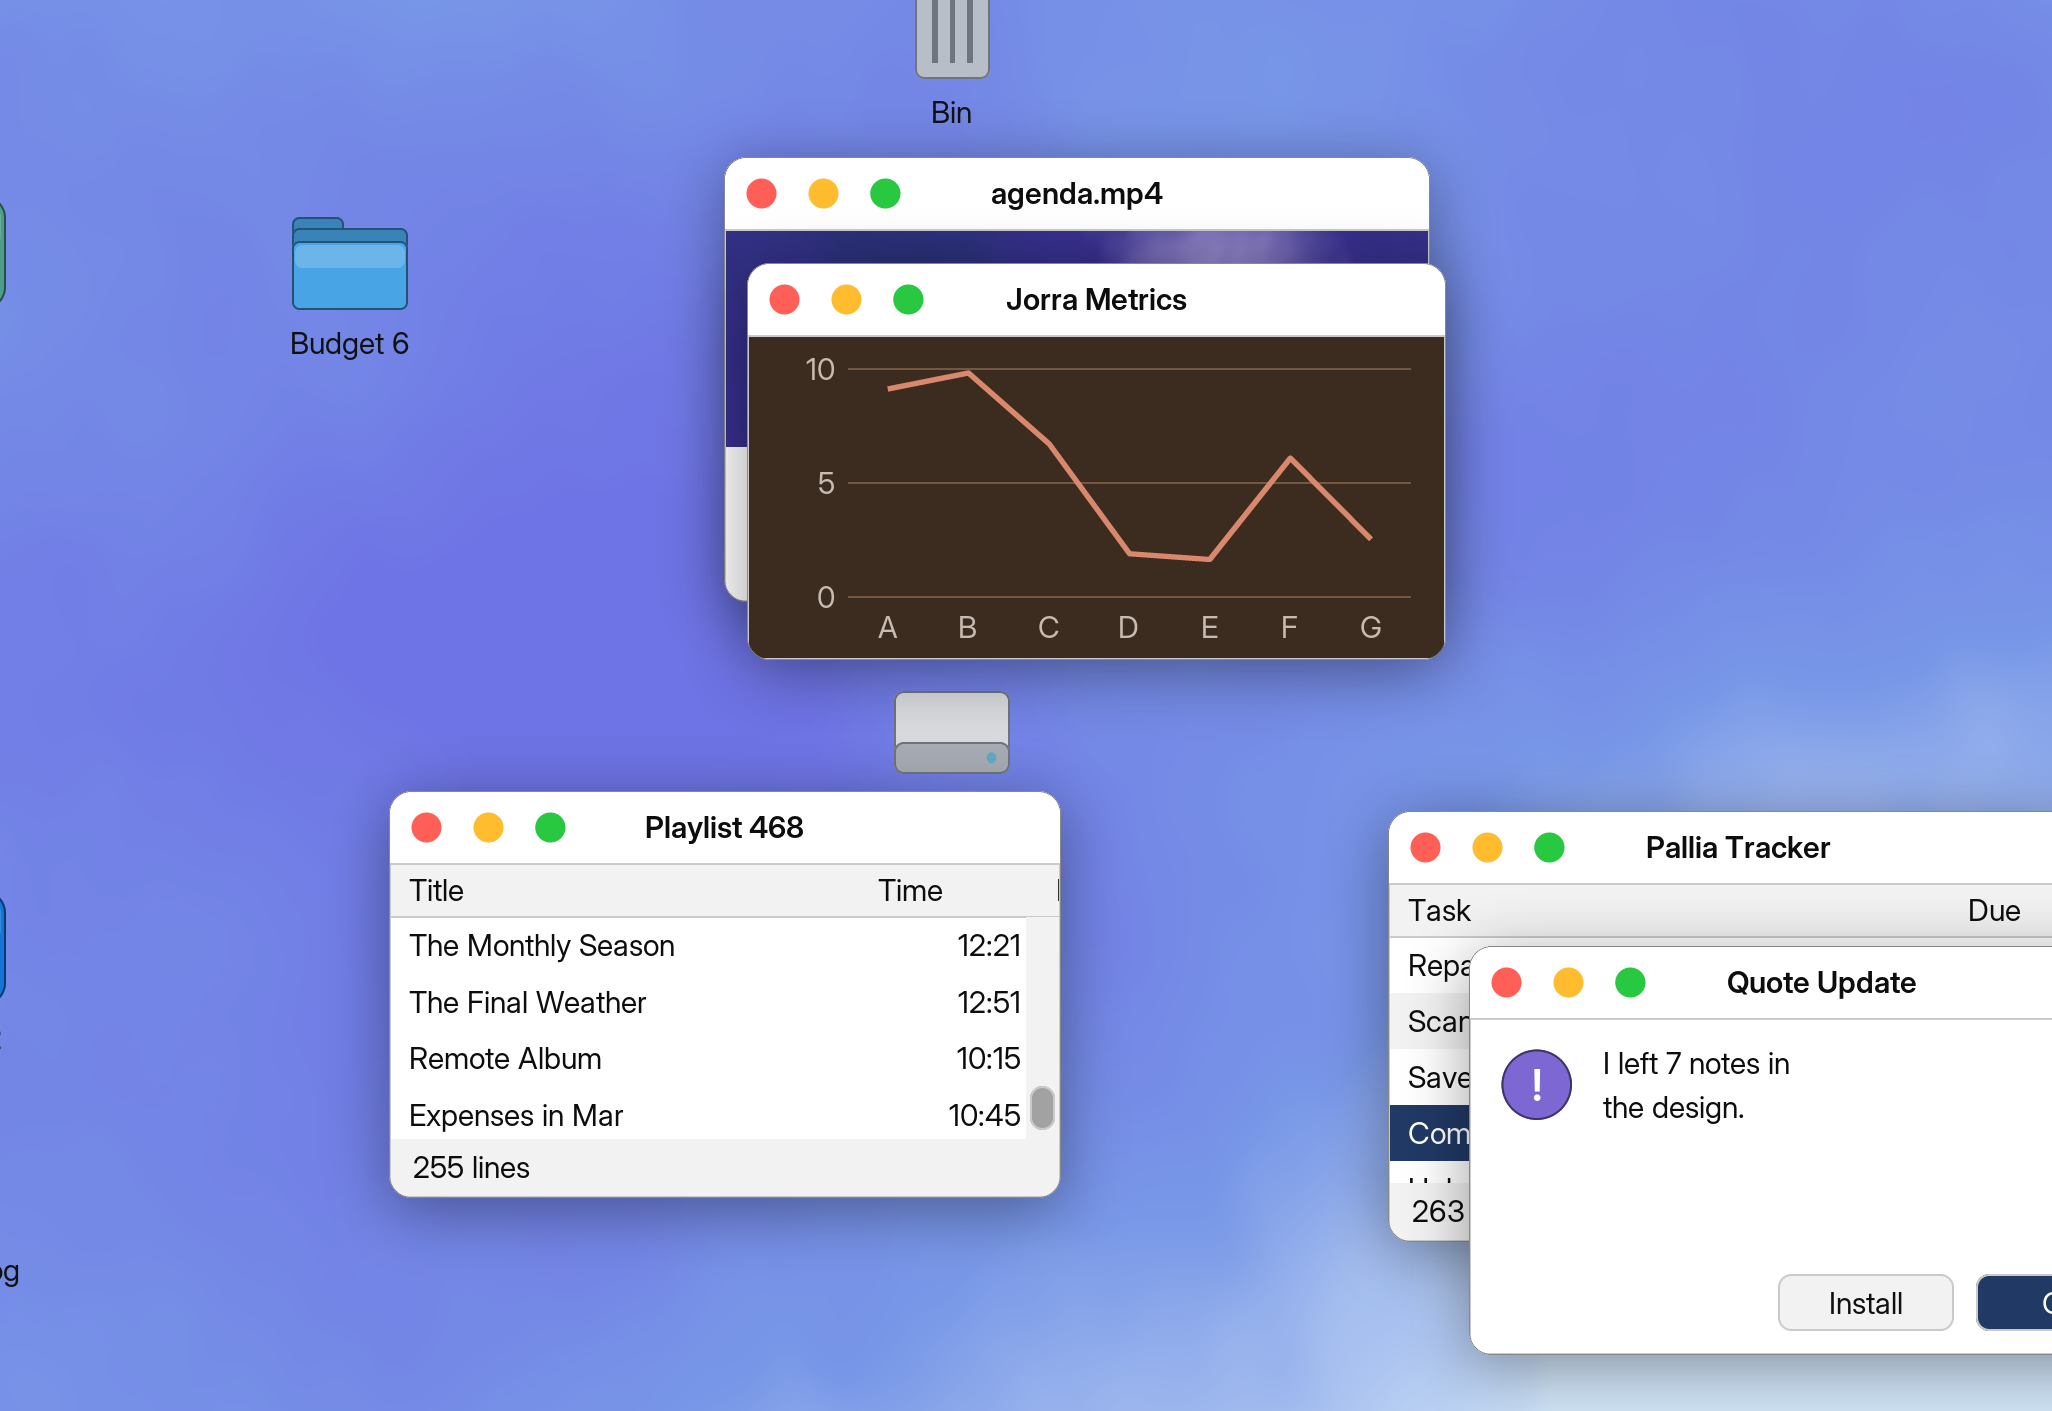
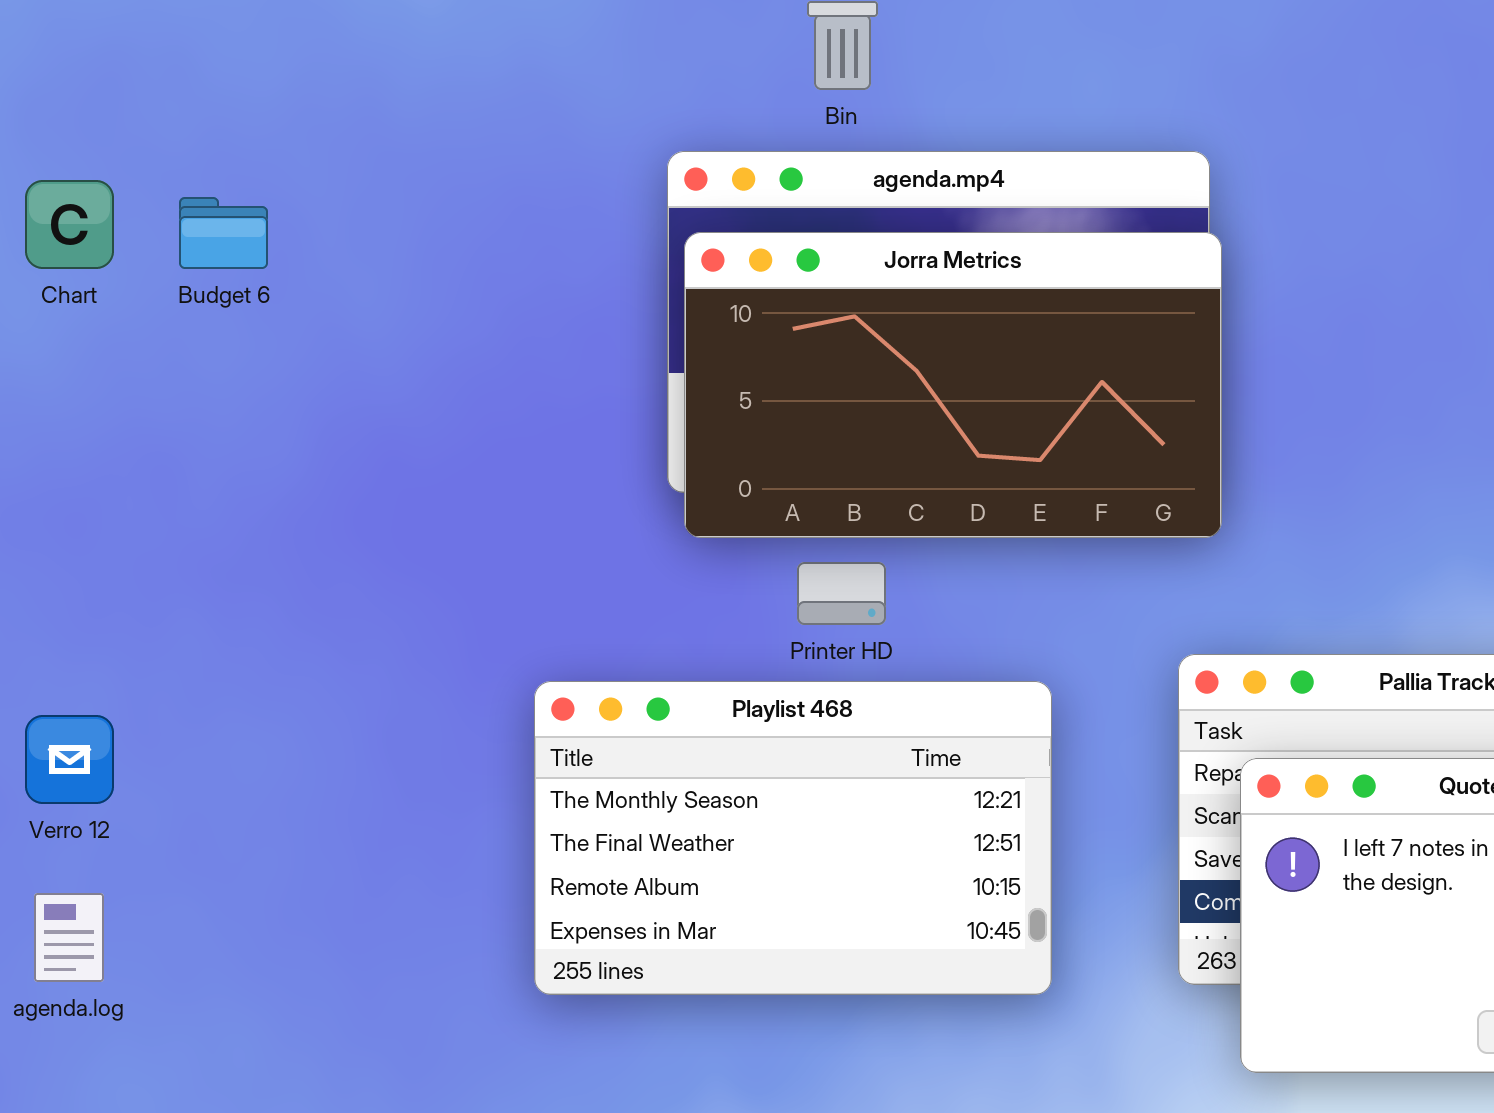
Budget 6: [292,217,408,310] -> [179,197,268,269], moved
Playlist 468: [389,791,1061,1198] -> [534,681,1052,995], moved

